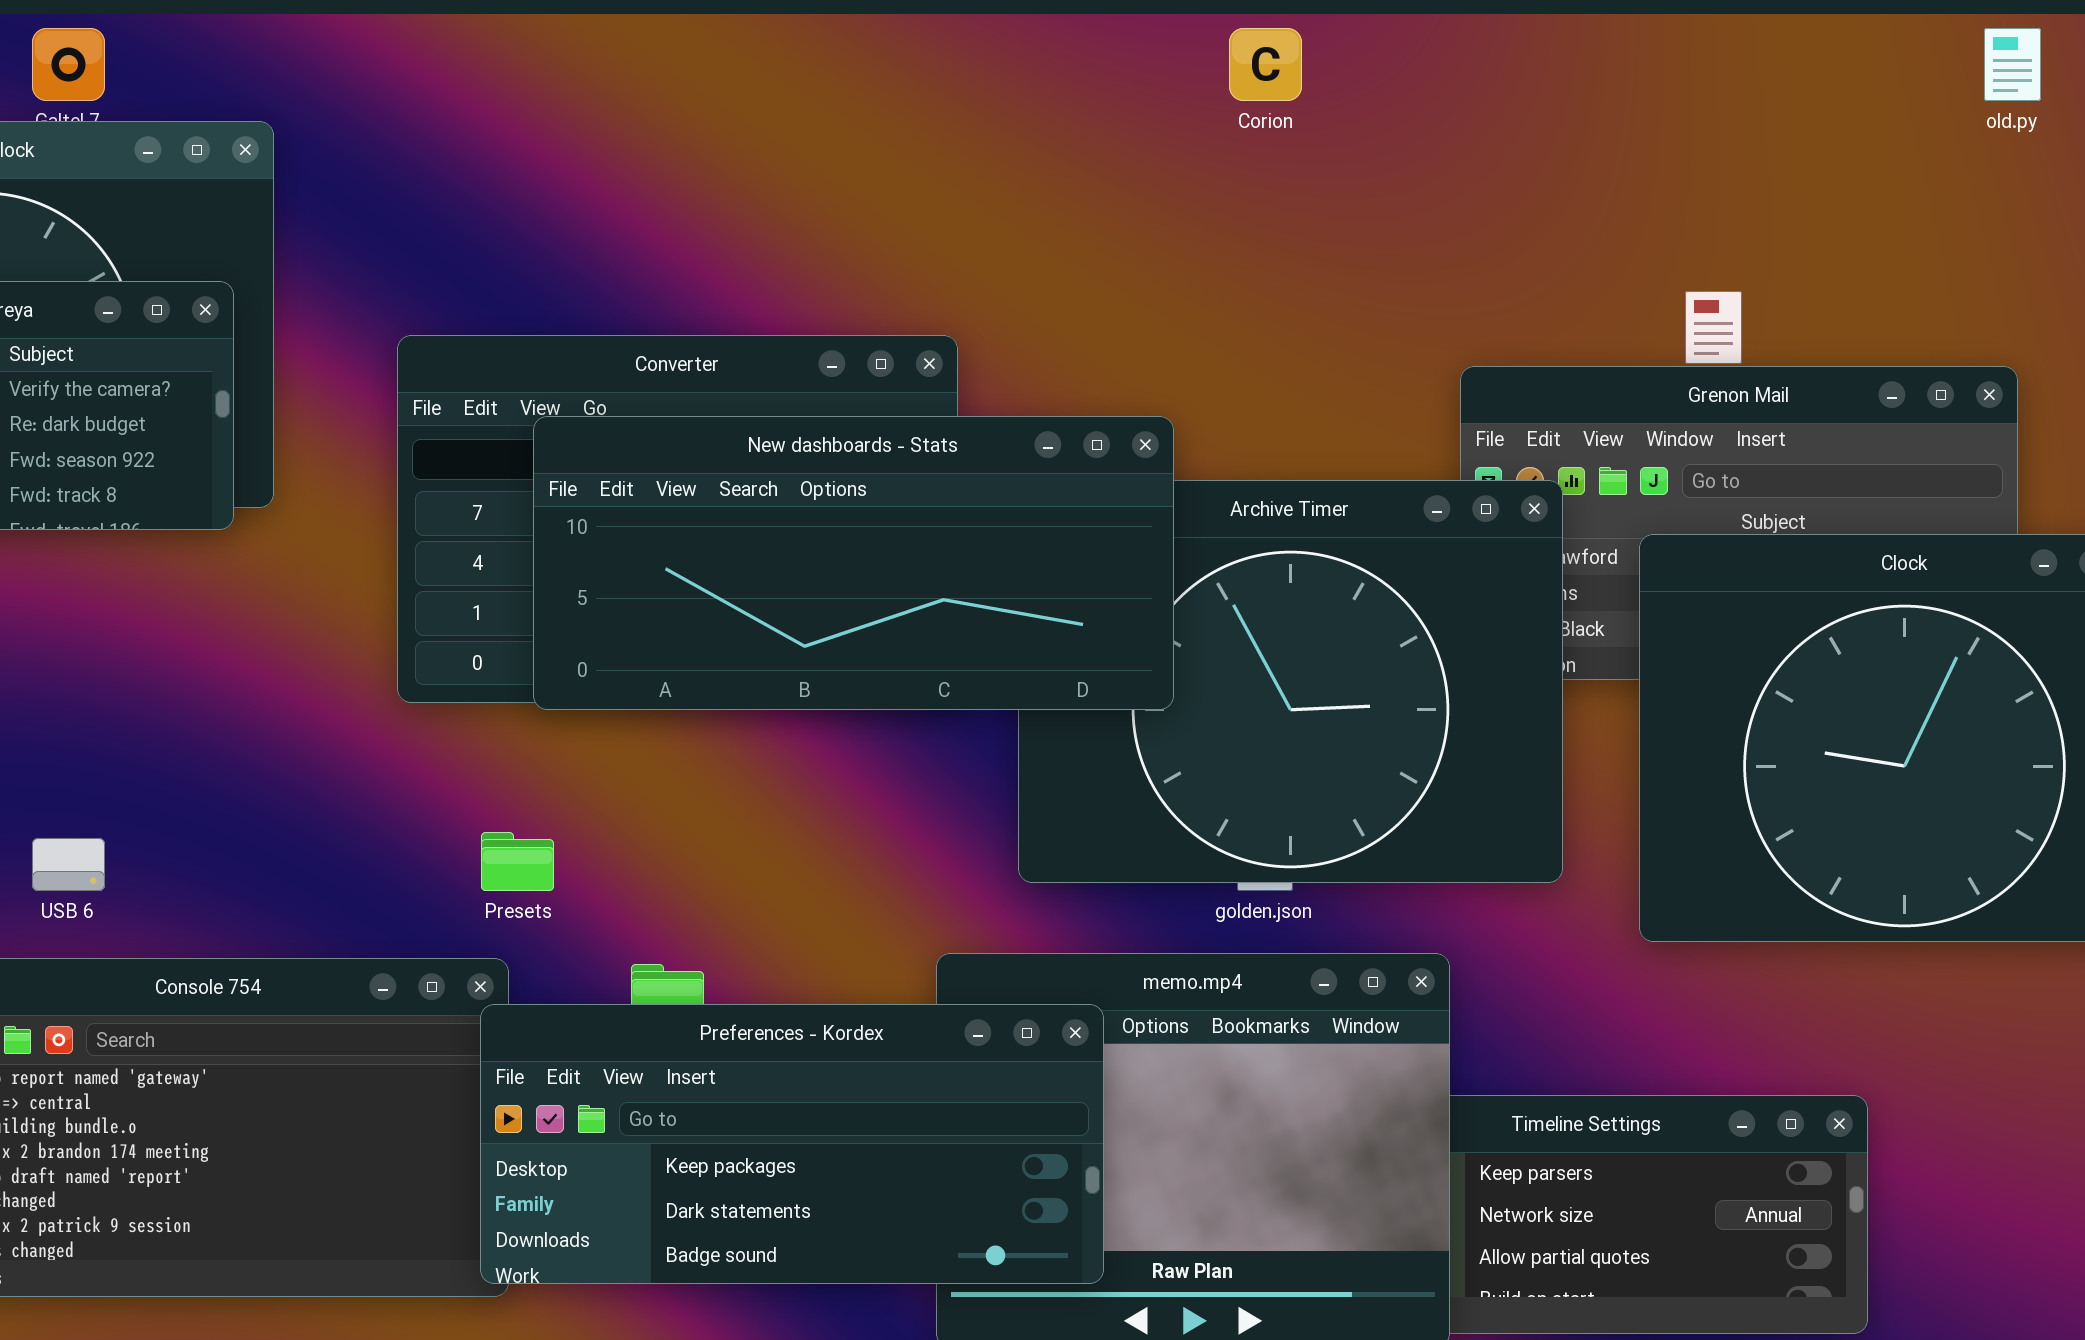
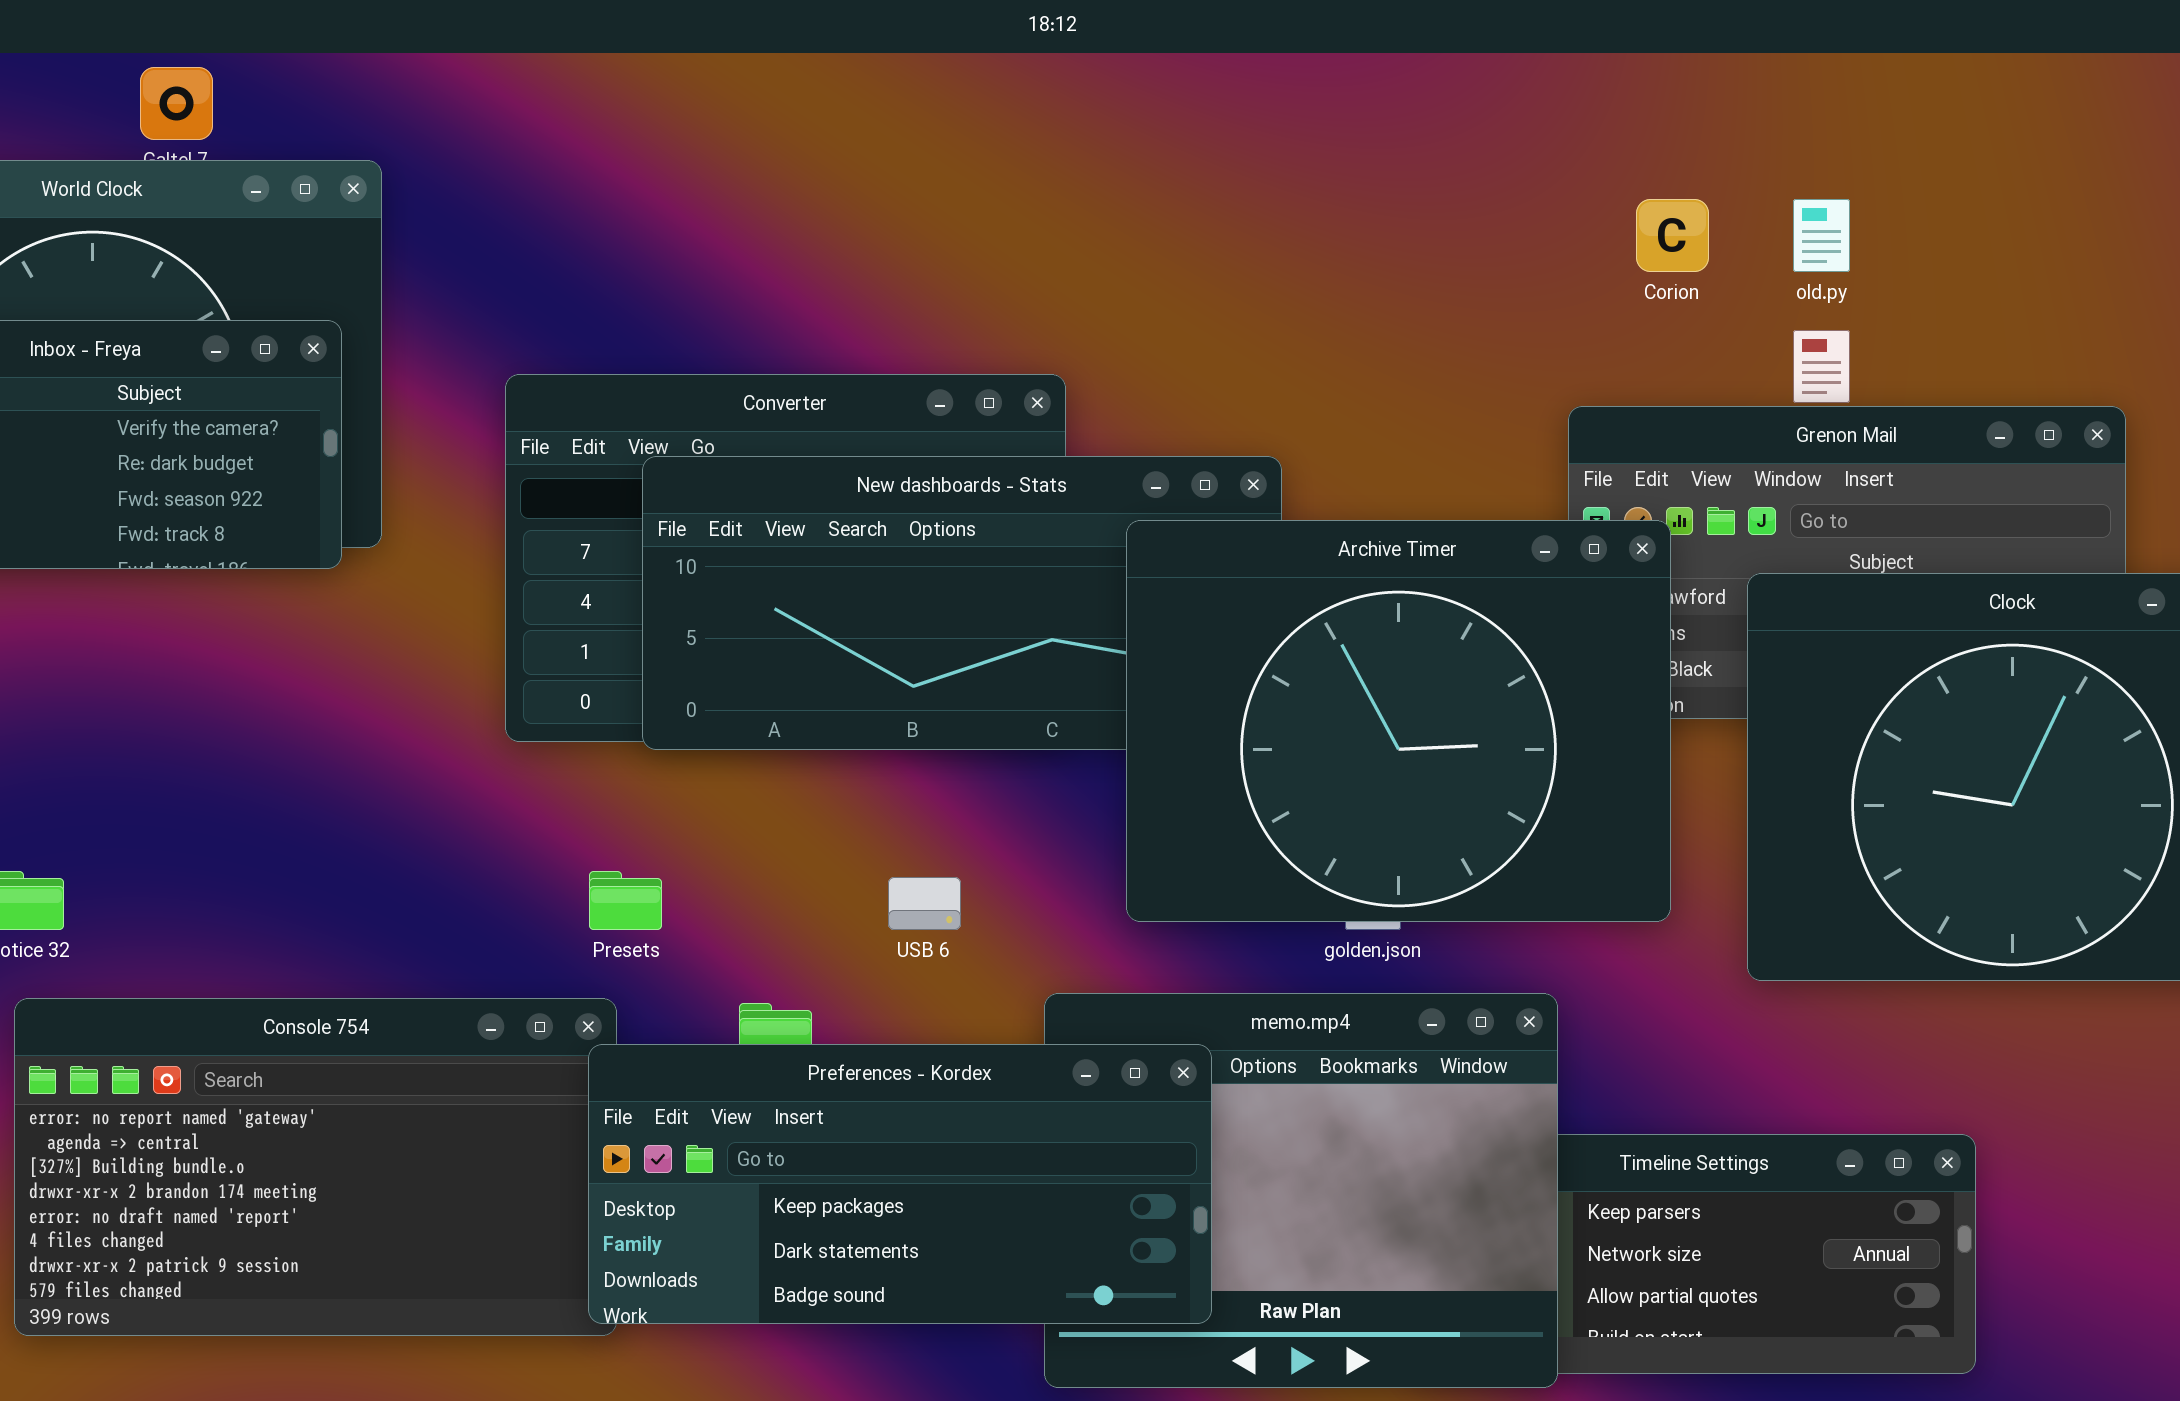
Corion: [1229,28,1302,101] -> [1636,199,1709,272], moved
old.py: [1984,28,2041,101] -> [1793,199,1850,272], moved
Archive Timer: [1018,480,1563,883] -> [1126,520,1671,922], raised
USB 6: [32,838,105,891] -> [888,877,961,930], moved

